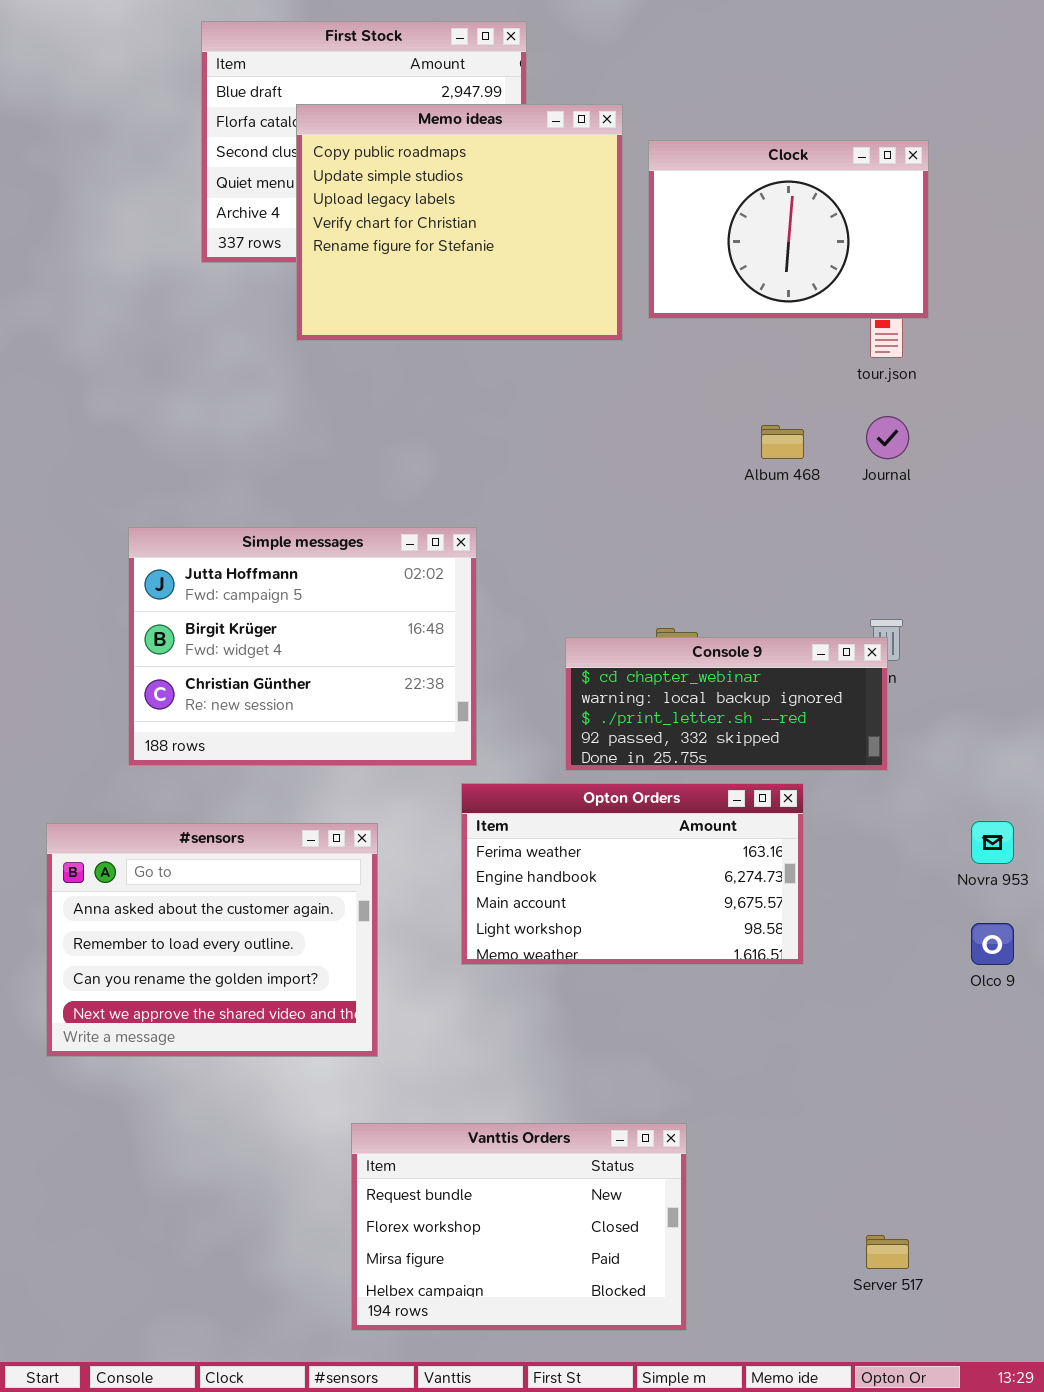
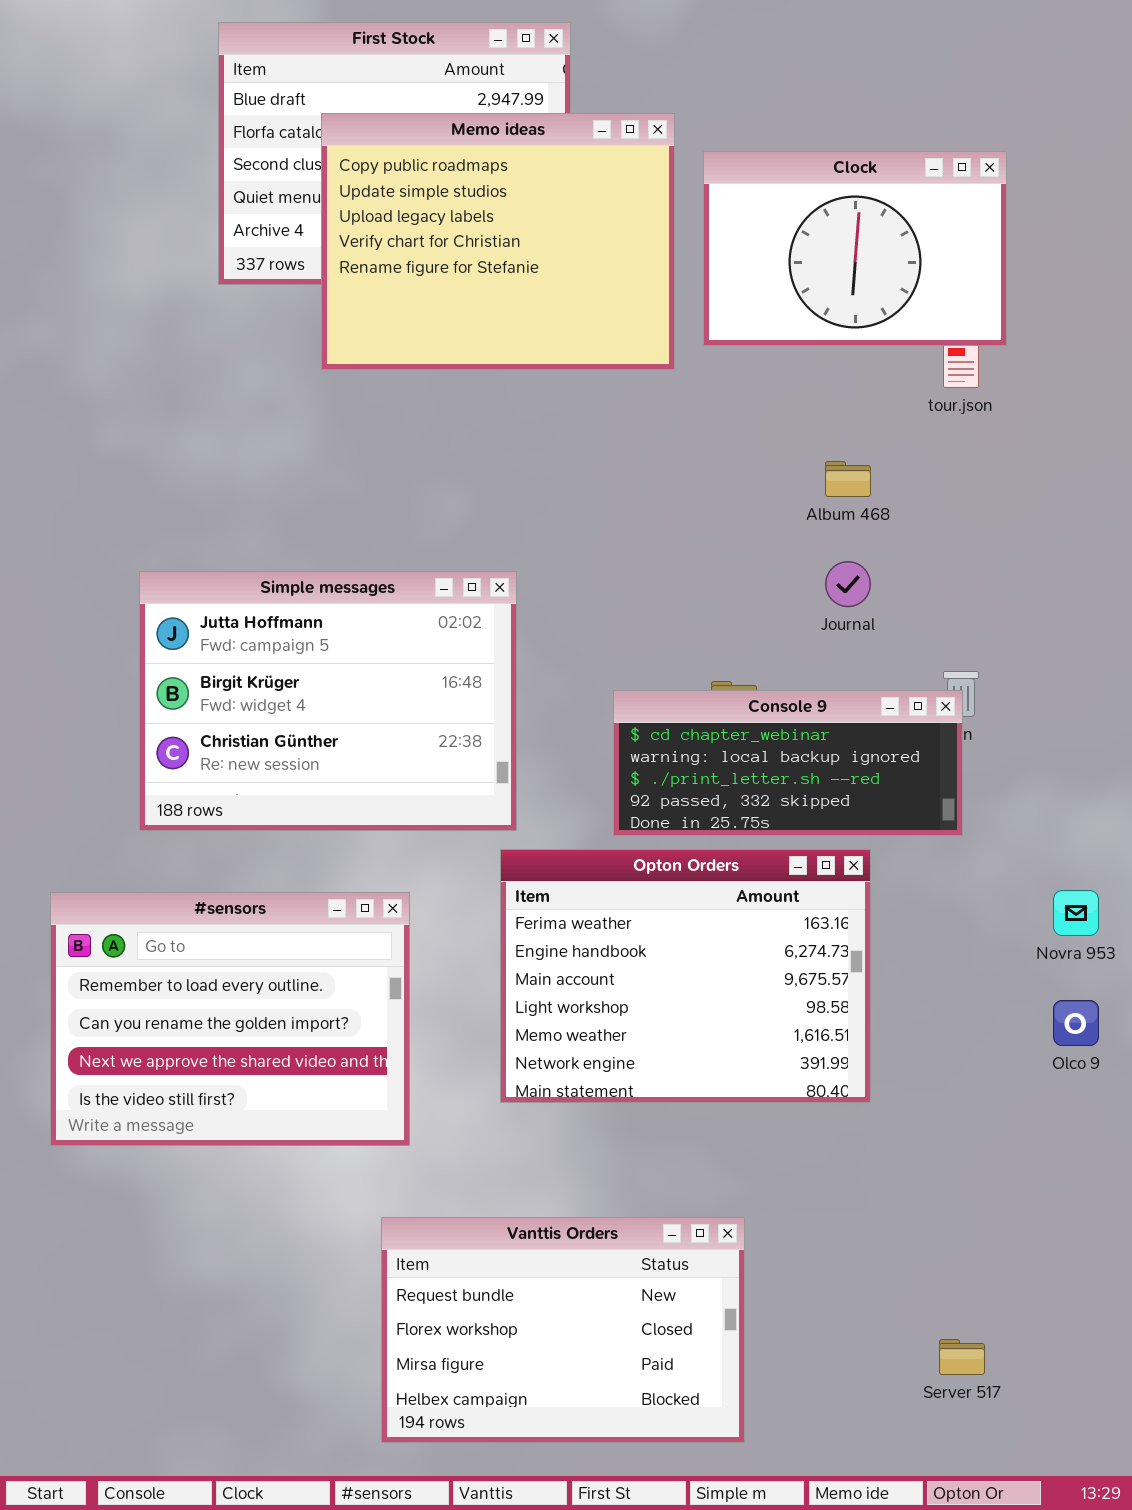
Journal: [866,416,909,459] -> [825,561,871,607], moved
Opton Orders: [461,783,804,965] -> [500,849,871,1103], resized
#sensors: [46,823,378,1057] -> [50,892,410,1146], scrolled down 1 row

